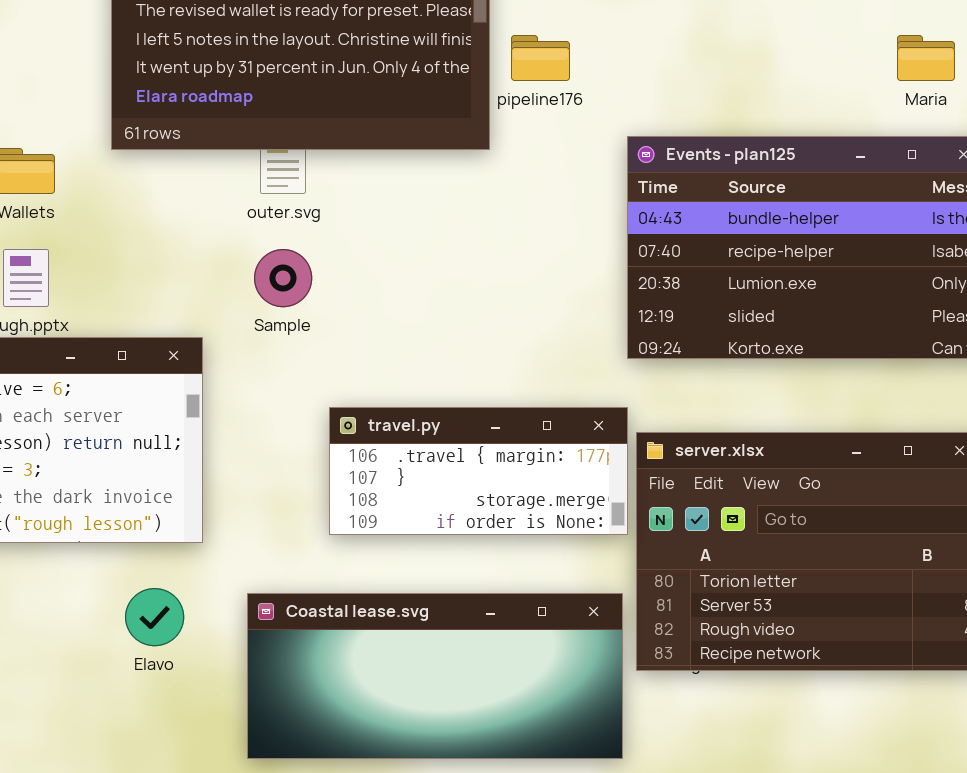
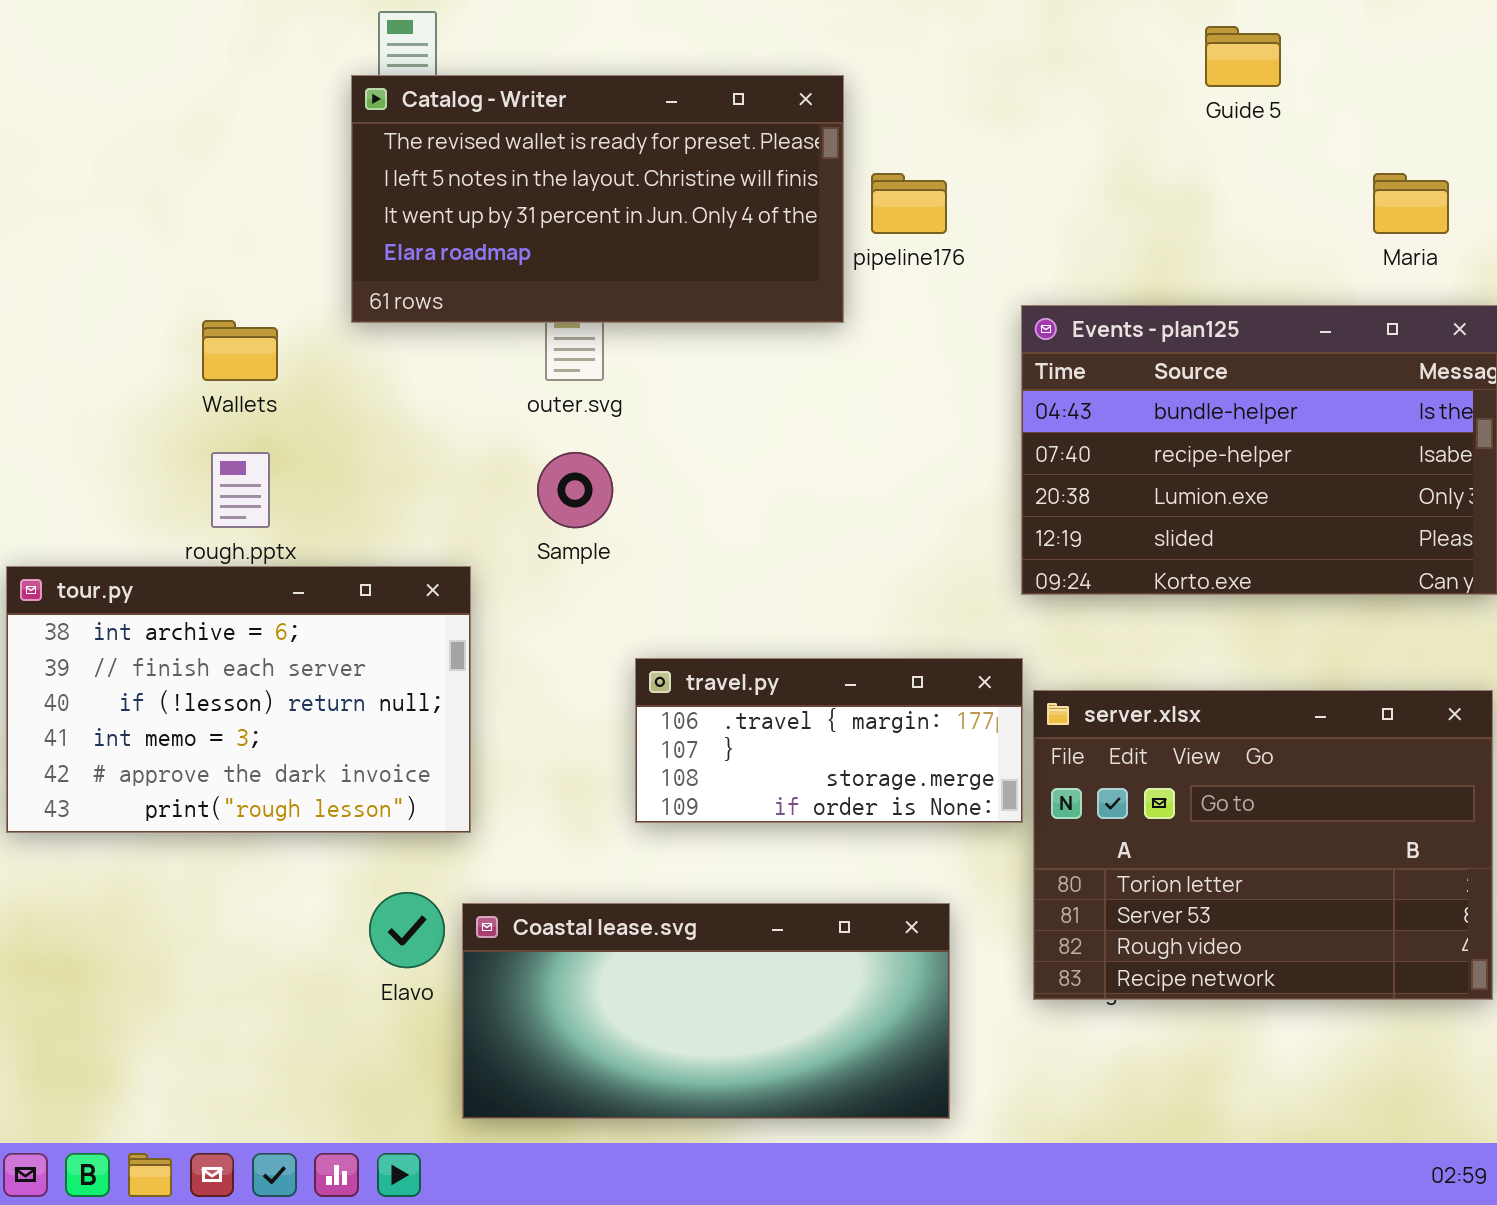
Coastal lease.svg: [247,593,623,759] -> [462,903,950,1119], moved

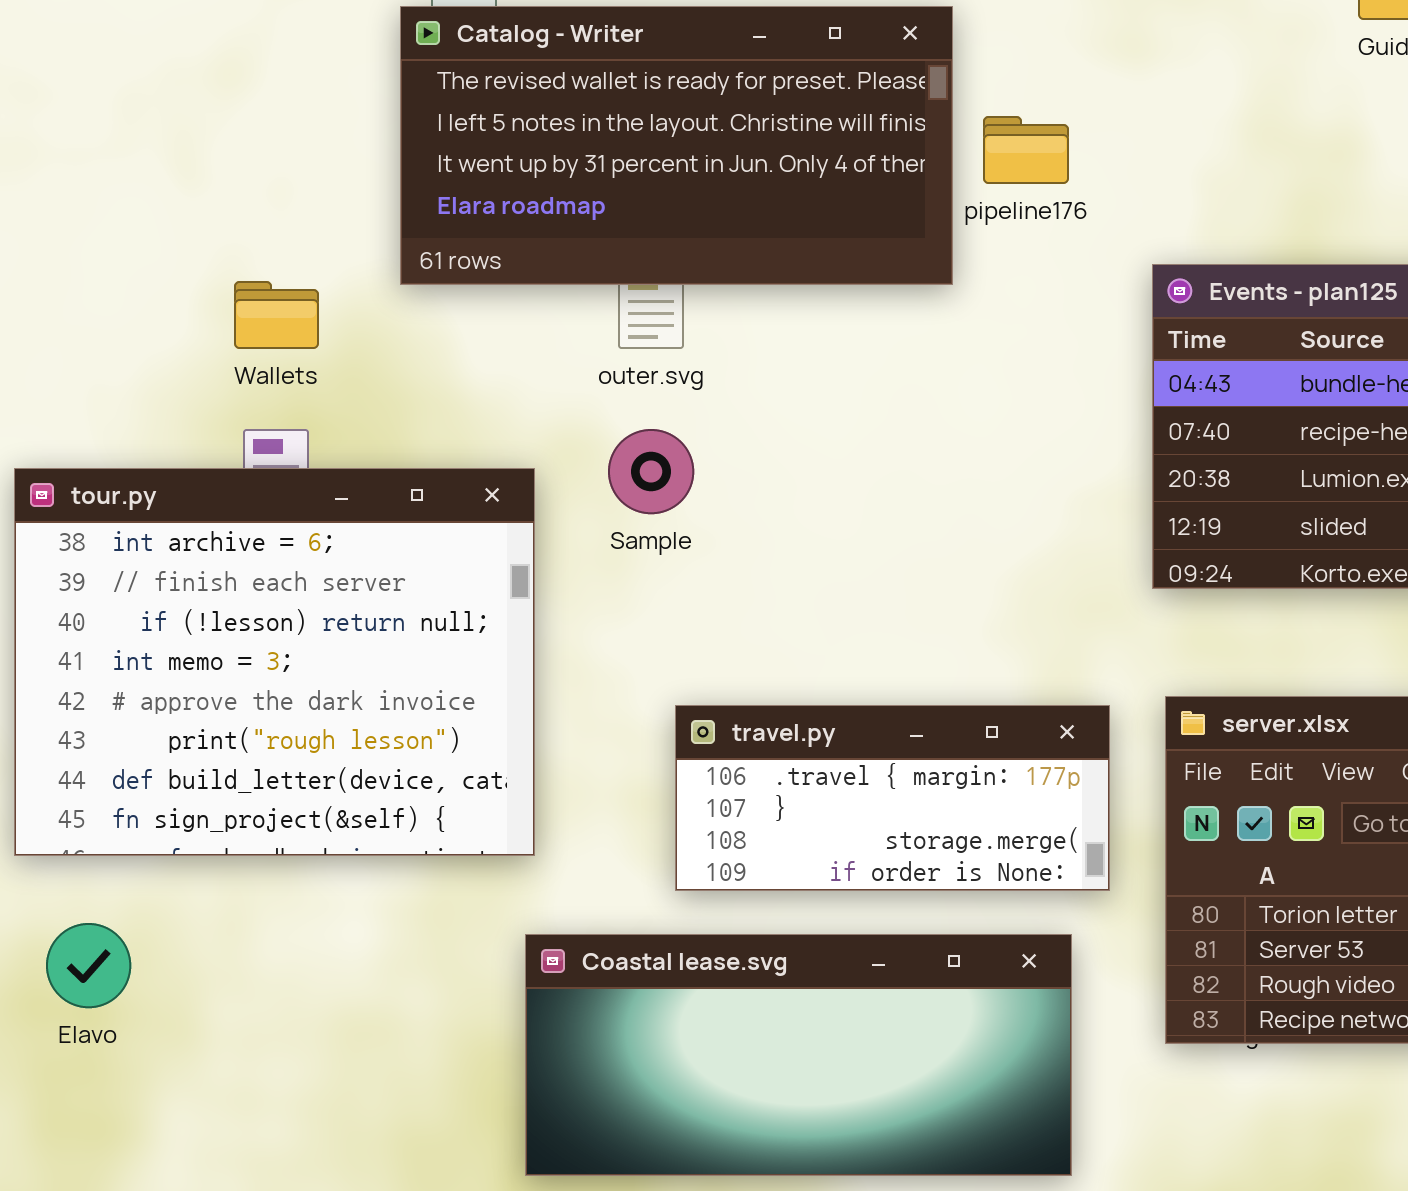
tour.py: [6,566,471,833] -> [14,468,535,856], resized
travel.py: [635,658,1023,823] -> [675,705,1110,891], moved
Elavo: [369,892,445,968] -> [46,923,131,1008], moved

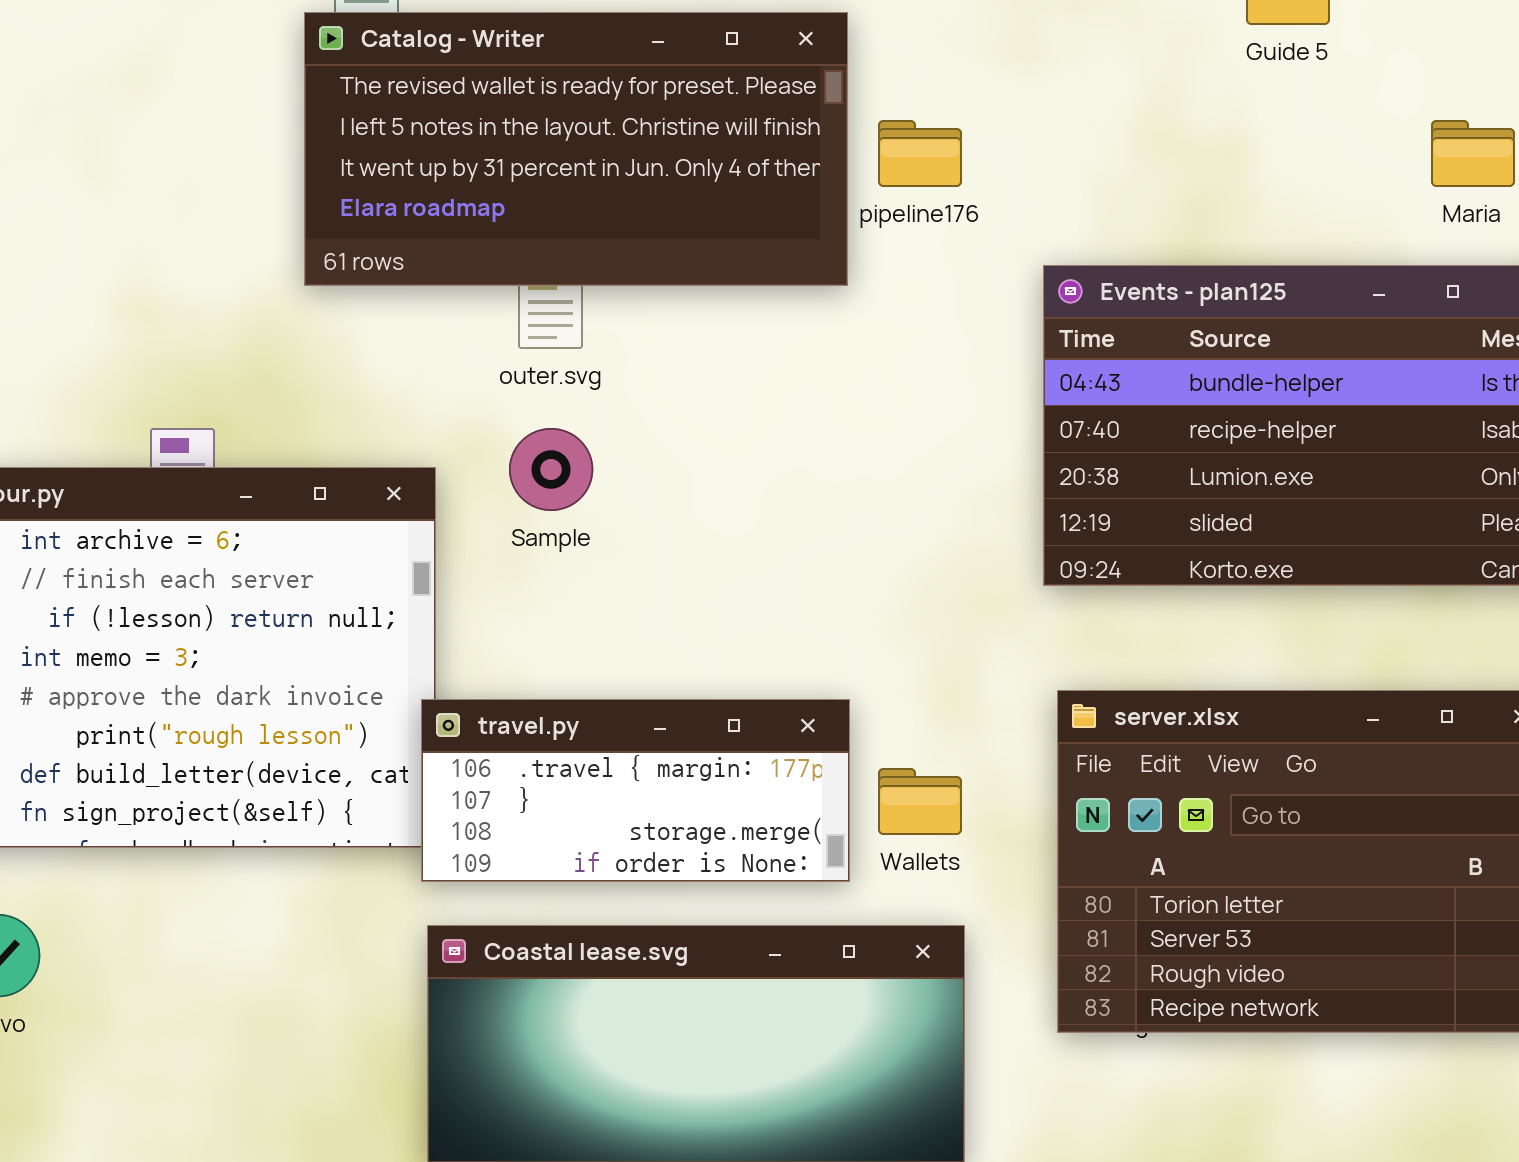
Wallets: [234,281,319,349] -> [878,768,962,835], moved
travel.py: [675,705,1110,891] -> [421,699,850,882], moved

